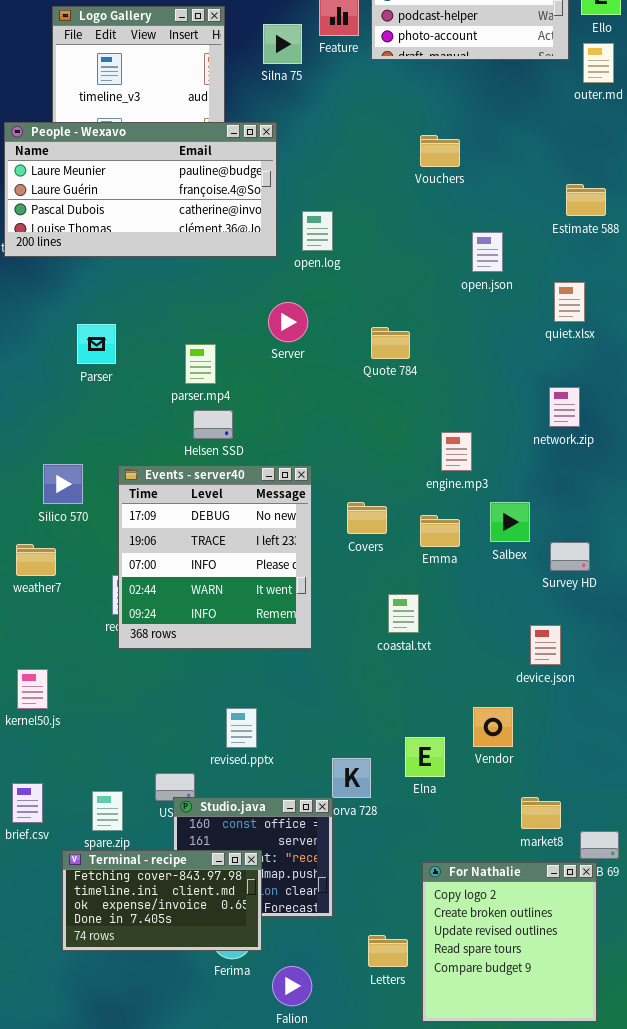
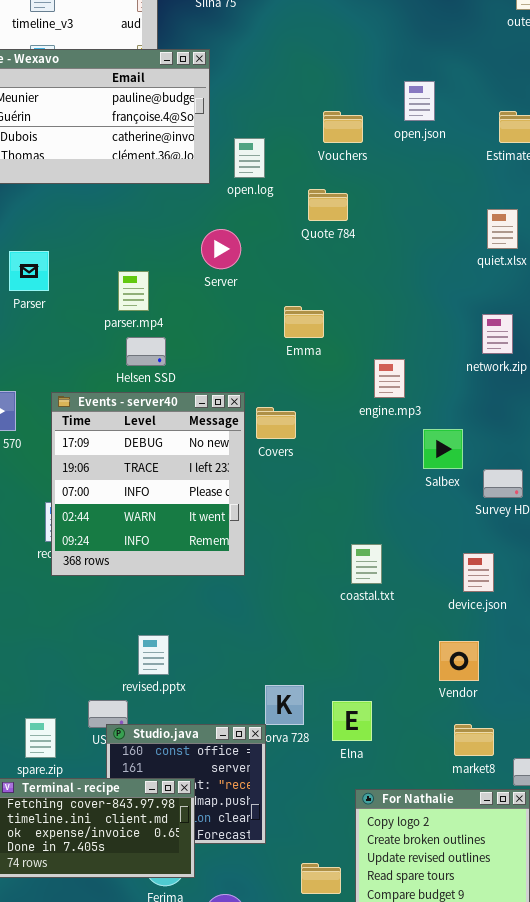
Vouchers: [420,135,460,167] -> [323,111,363,143], moved
open.json: [472,232,503,272] -> [404,81,435,121], moved
Quote 784: [371,327,410,359] -> [308,189,348,221], moved
Covers: [347,502,387,534] -> [256,407,296,439], moved
Emma: [420,515,460,547] -> [284,306,324,338], moved
coastal.txt: [388,594,419,633] -> [351,544,382,584], moved
Vendor: [473,707,513,747] -> [439,641,479,681], moved
revised.pptx: [226,708,257,748] -> [138,635,169,675], moved
Elna: [405,737,445,777] -> [332,701,372,741], moved

